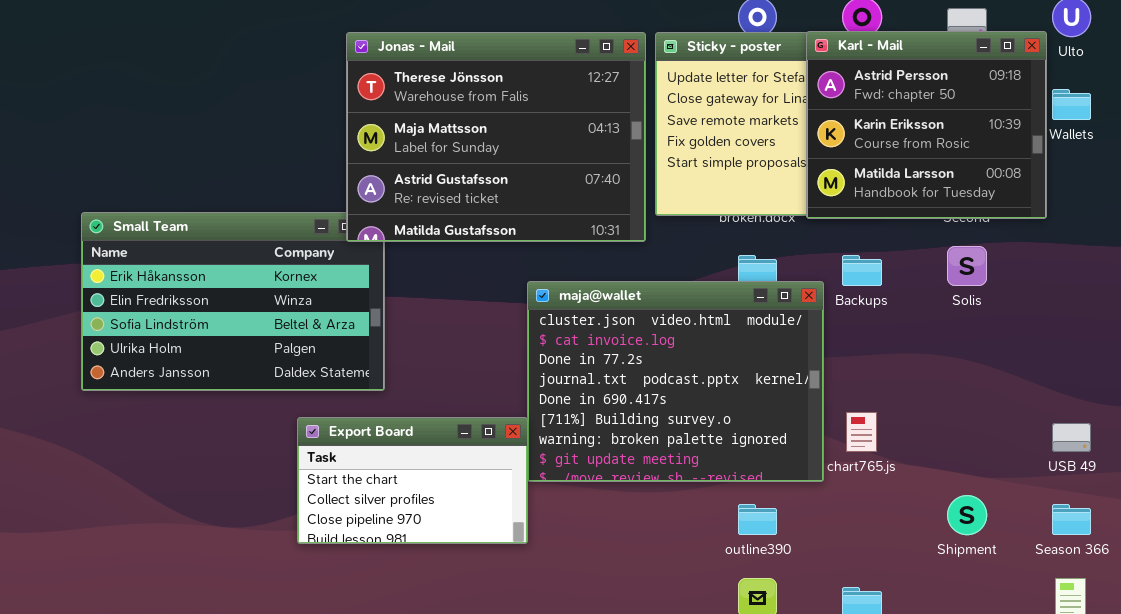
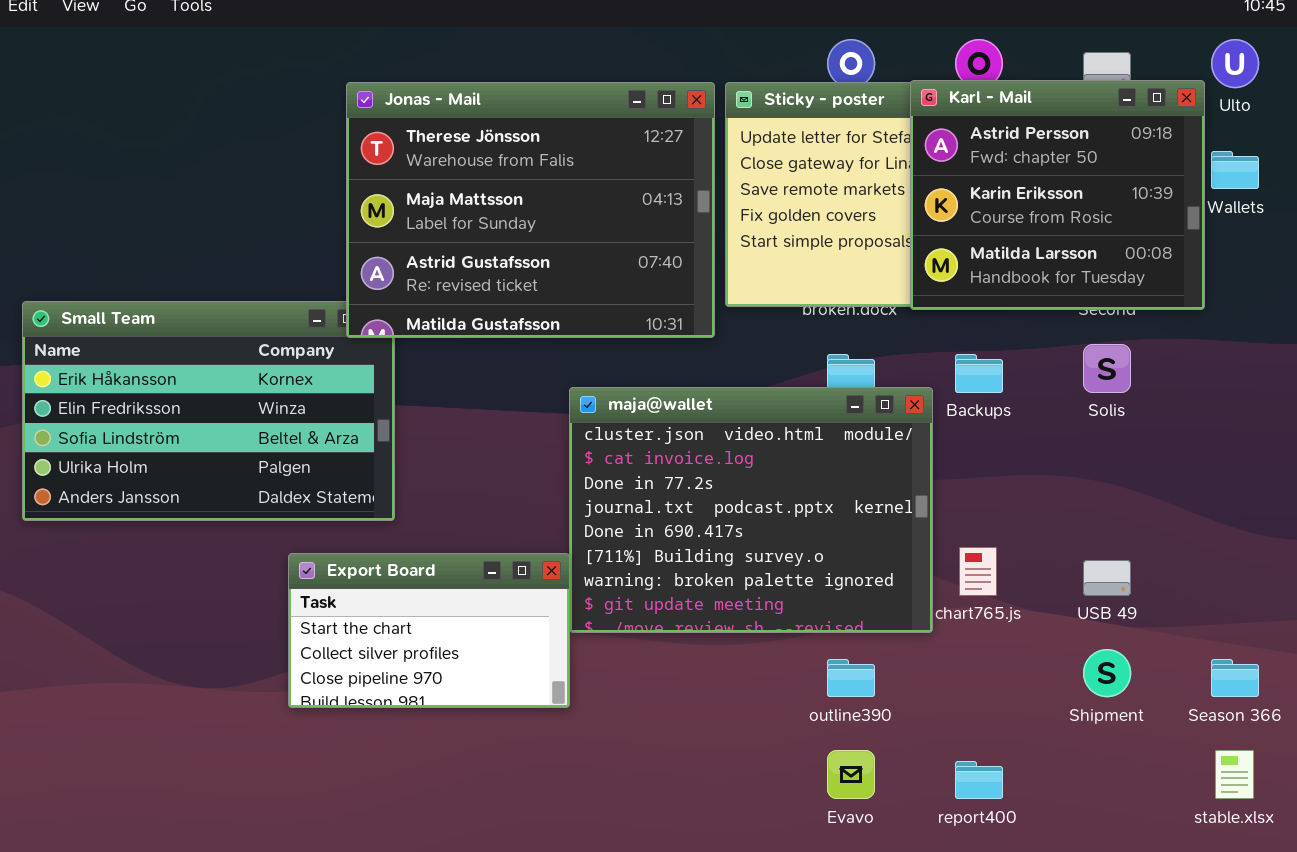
USB 49: [1052,423,1091,452] -> [1083,560,1131,596], moved

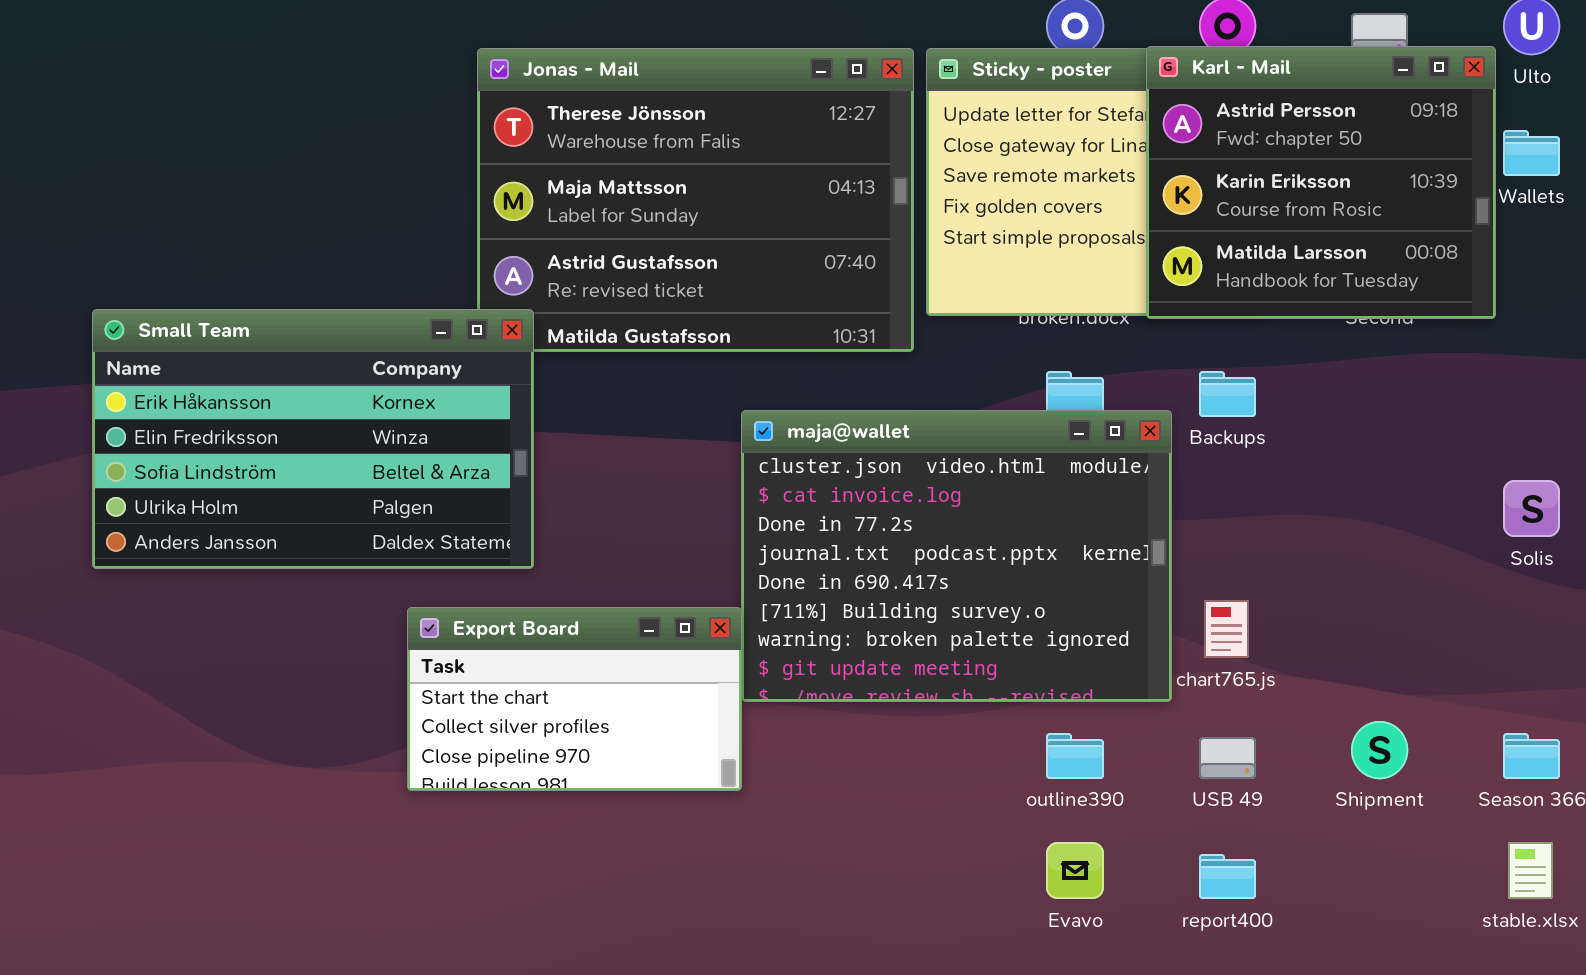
Small Team: [22,301,395,521] -> [92,309,534,569], raised
Solis: [1083,344,1131,393] -> [1503,480,1560,537], moved
USB 49: [1083,560,1131,596] -> [1199,737,1256,779], moved

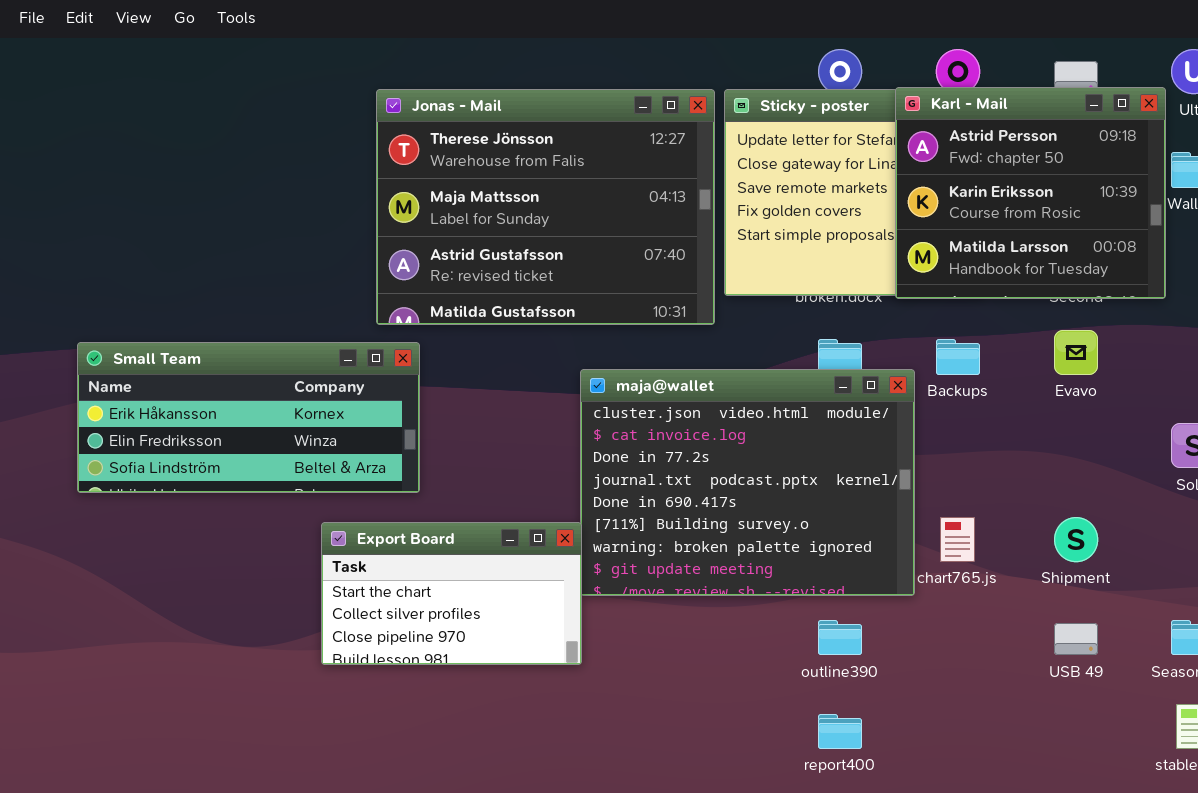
Small Team: [92,309,534,569] -> [77,342,420,493], resized
Shipment: [1351,721,1408,779] -> [1054,517,1098,562], moved
USB 49: [1199,737,1256,779] -> [1054,623,1098,655], moved
Evavo: [1046,842,1104,899] -> [1054,330,1098,375], moved
report400: [1199,854,1256,899] -> [818,714,862,749], moved

